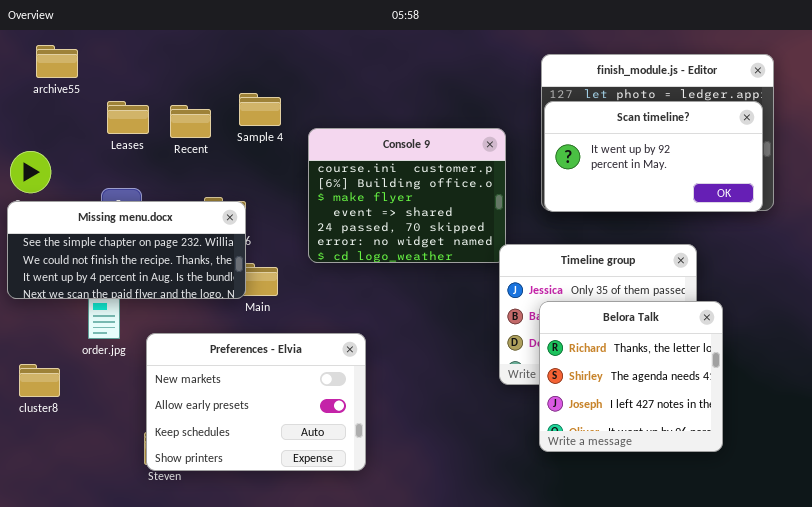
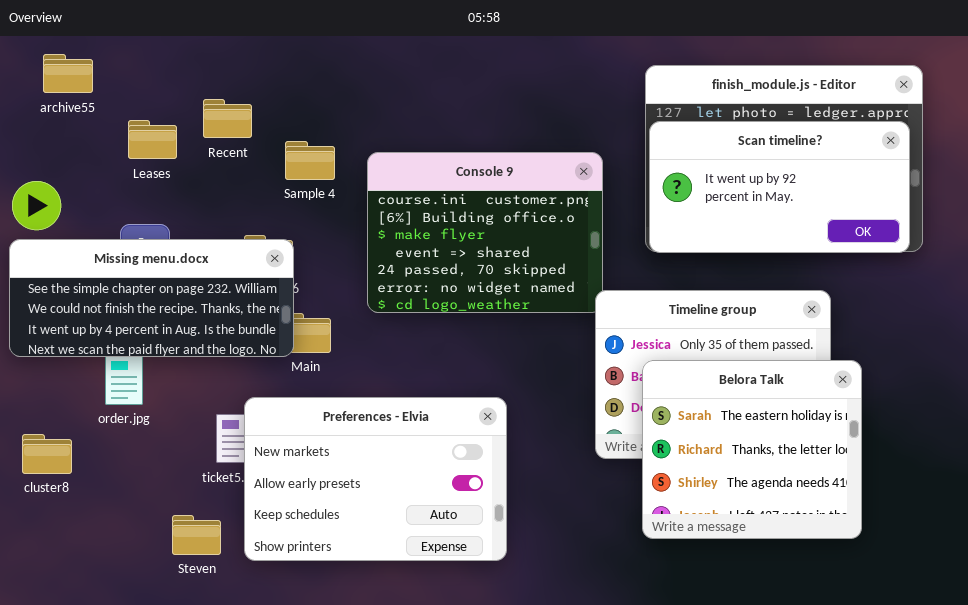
Sample 4: [239,93,281,126] -> [285,141,335,180], moved
Recent: [170,105,211,138] -> [203,99,252,138], moved
Belora Talk: [539,301,723,452] -> [642,360,862,539], scrolled up 1 row
Preferences - Elvia: [146,333,366,471] -> [244,397,507,561], moved

